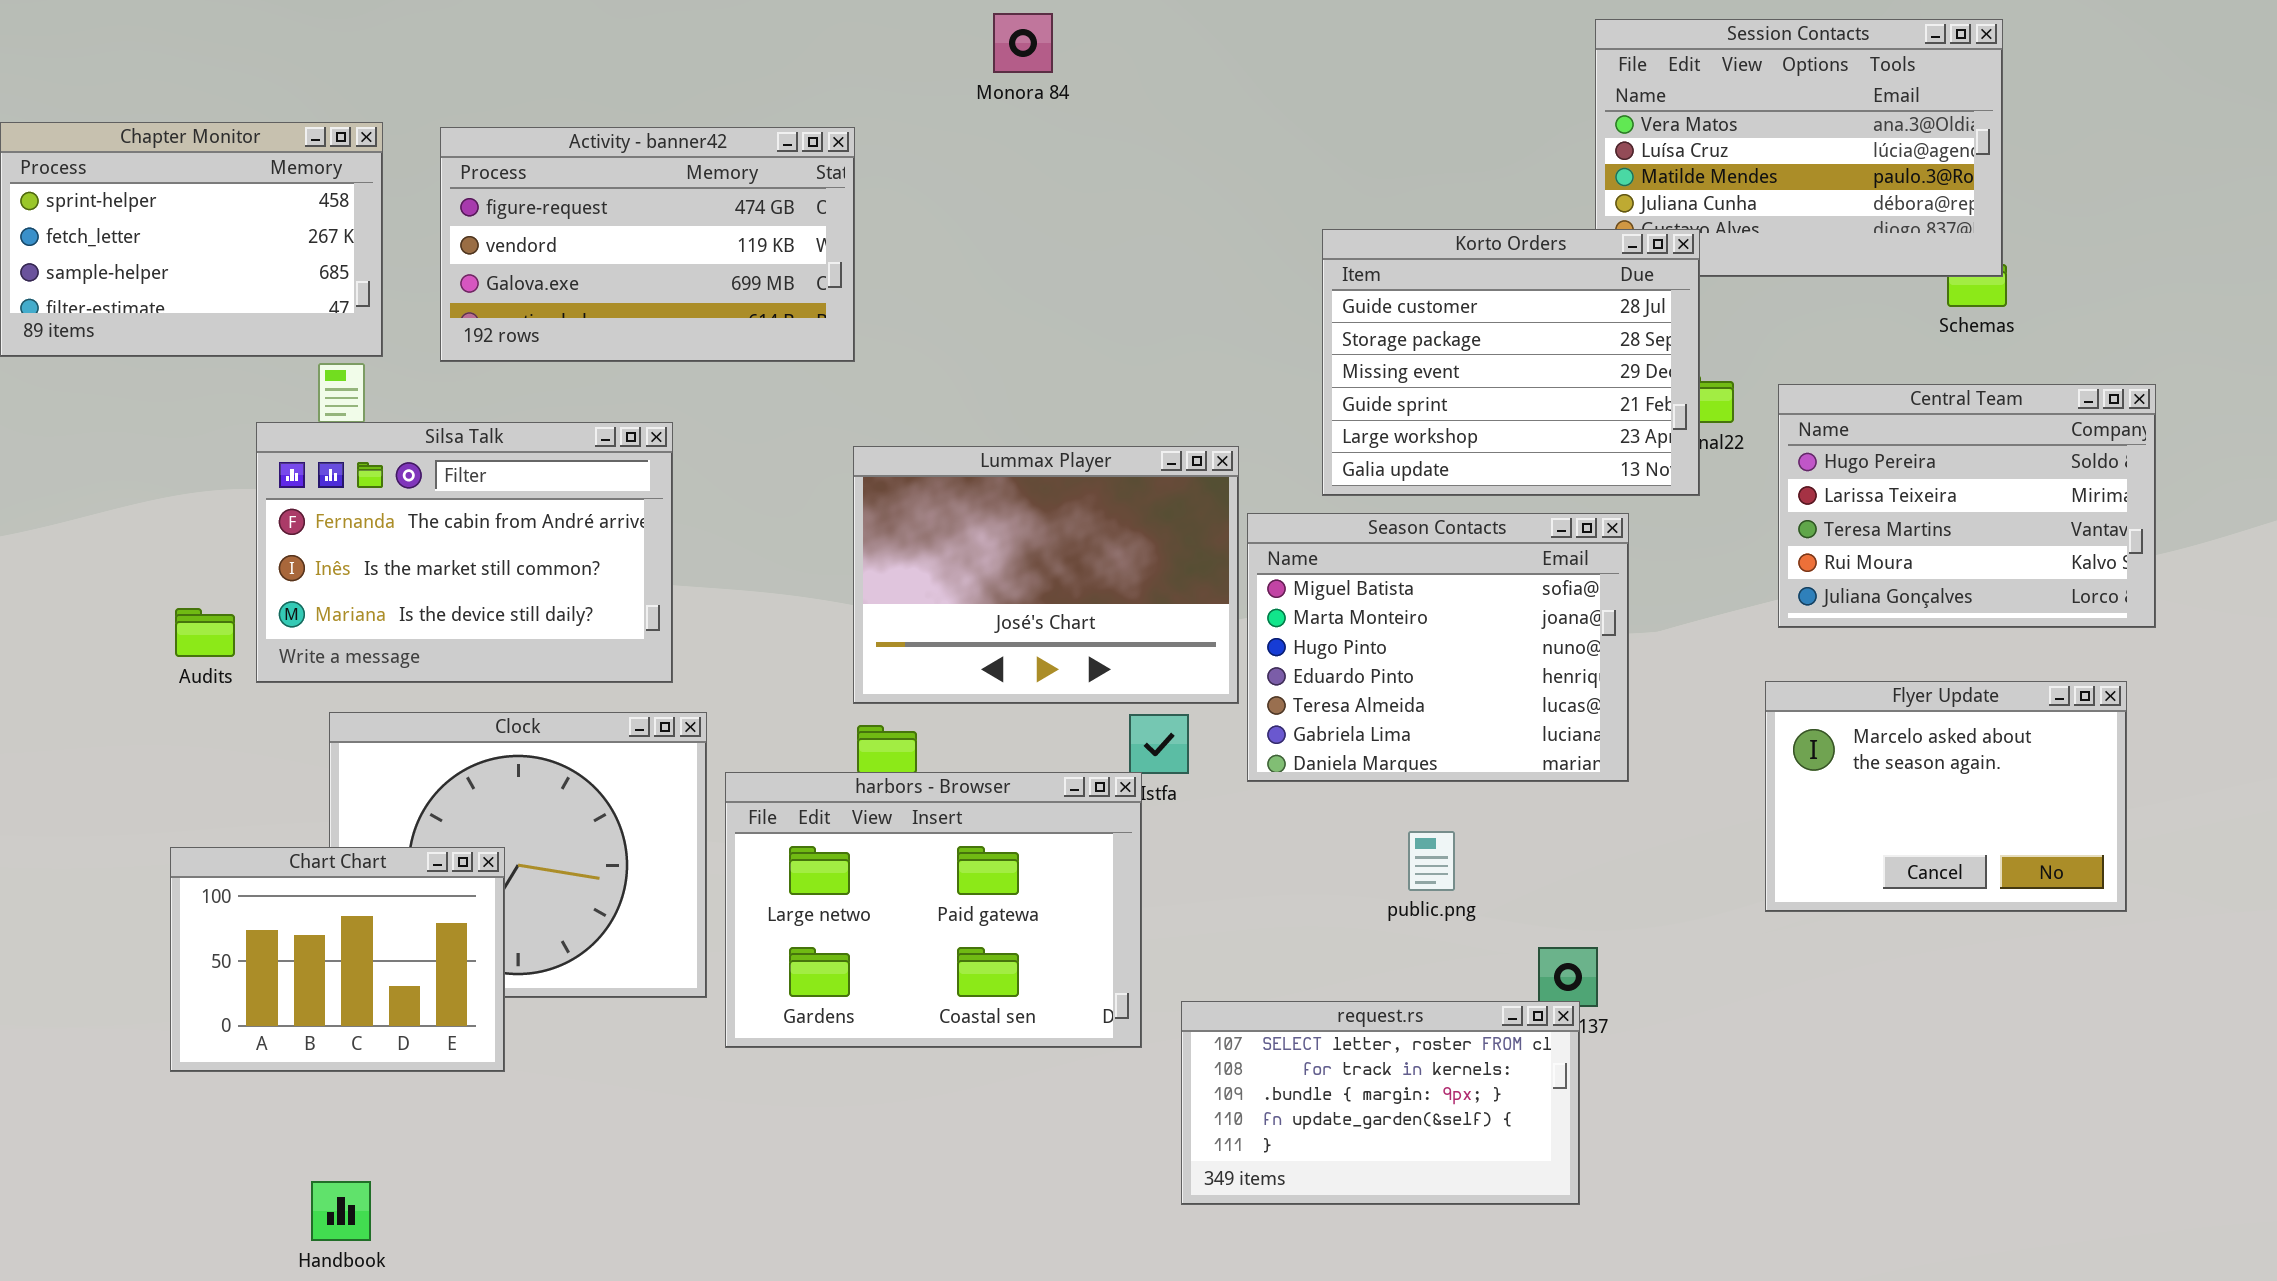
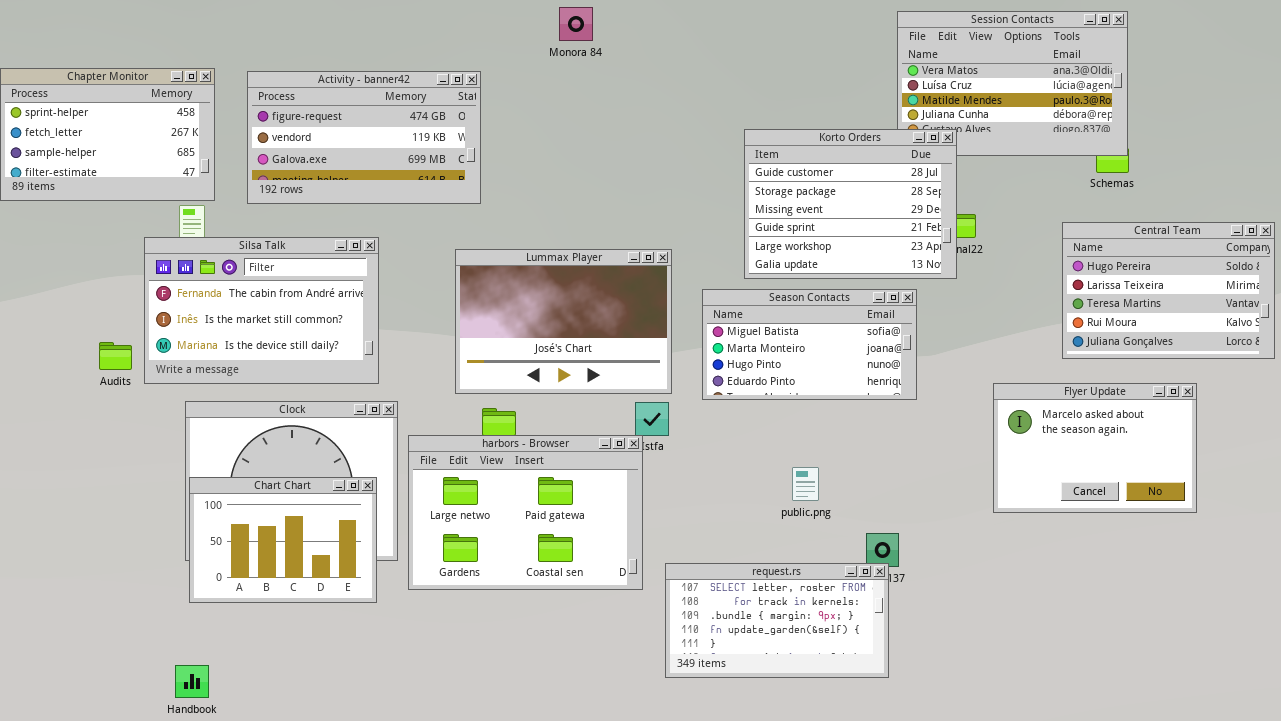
Central Team: [1778,384,2156,628] -> [1062,222,1275,359], moved
Lummax Player: [853,446,1239,704] -> [455,249,672,394], moved
Season Contacts: [1247,513,1629,782] -> [702,289,917,400], resized
Chart Chart: [170,847,505,1072] -> [189,477,377,603], moved

